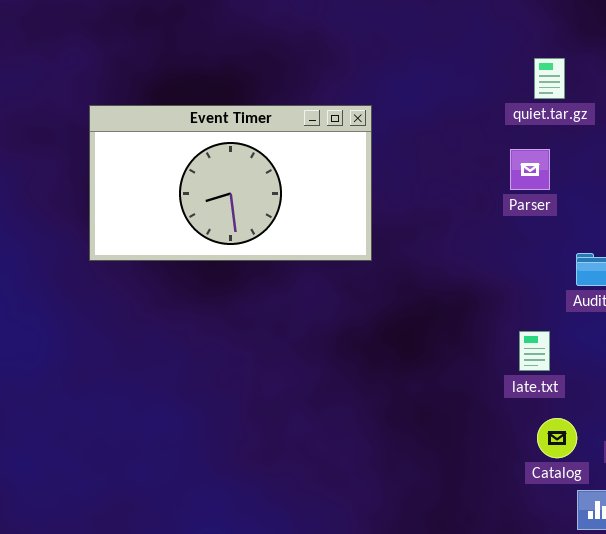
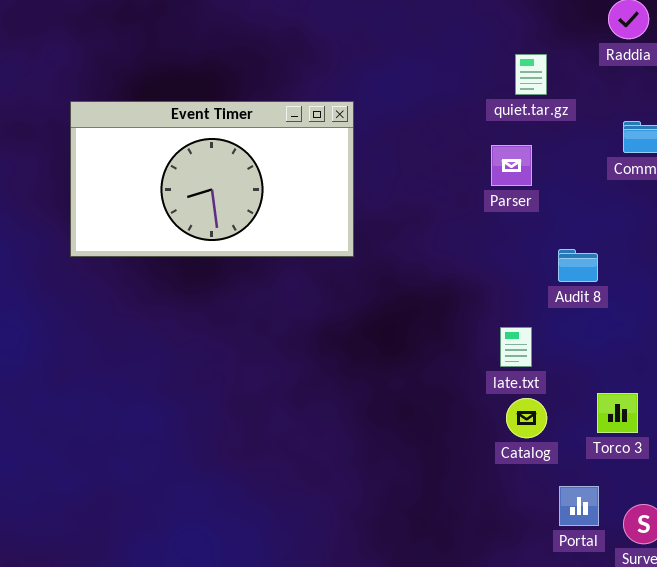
Catalog: [537,418,577,458] -> [506,398,547,438], moved

